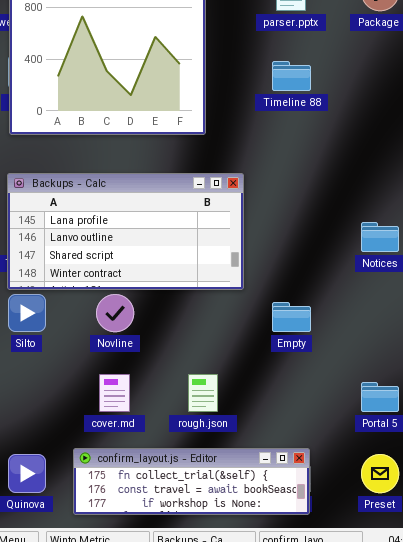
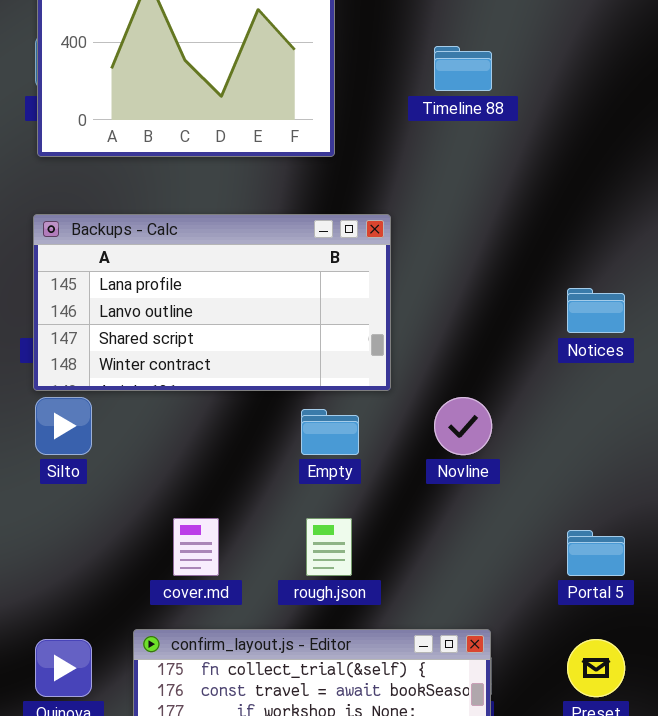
Novline: [96,294,134,332] -> [434,397,492,455], moved
Empty: [272,302,311,332] -> [301,409,359,455], moved

